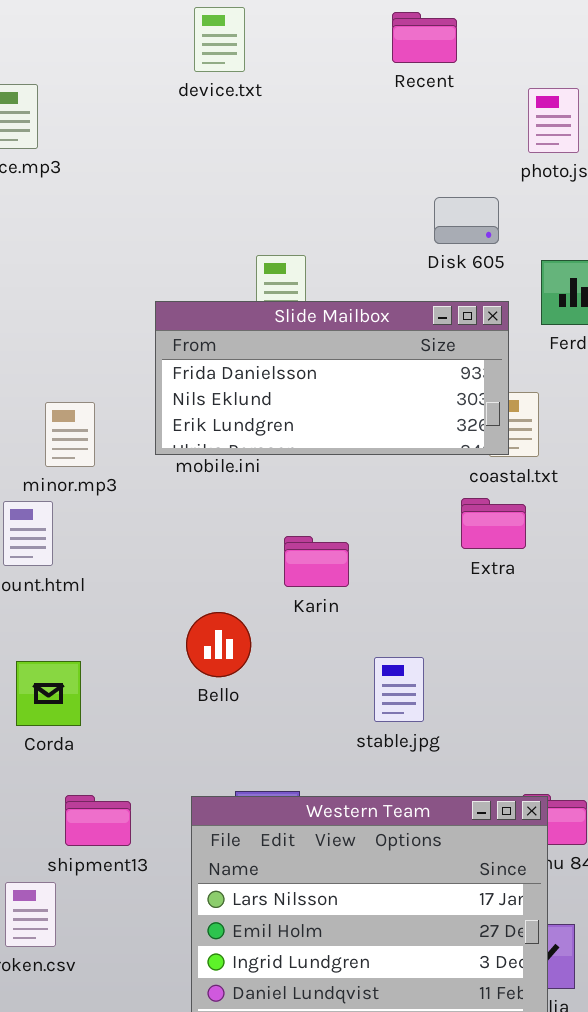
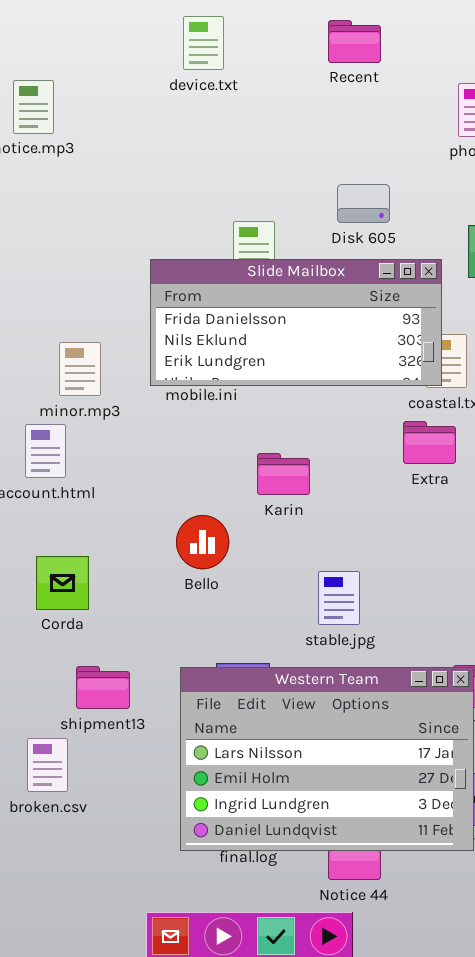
Recent: [392,12,457,63] -> [328,20,381,63], moved
Disk 605: [434,197,499,244] -> [337,184,390,223], moved
stable.jpg: [374,657,424,722] -> [318,571,360,625], moved

